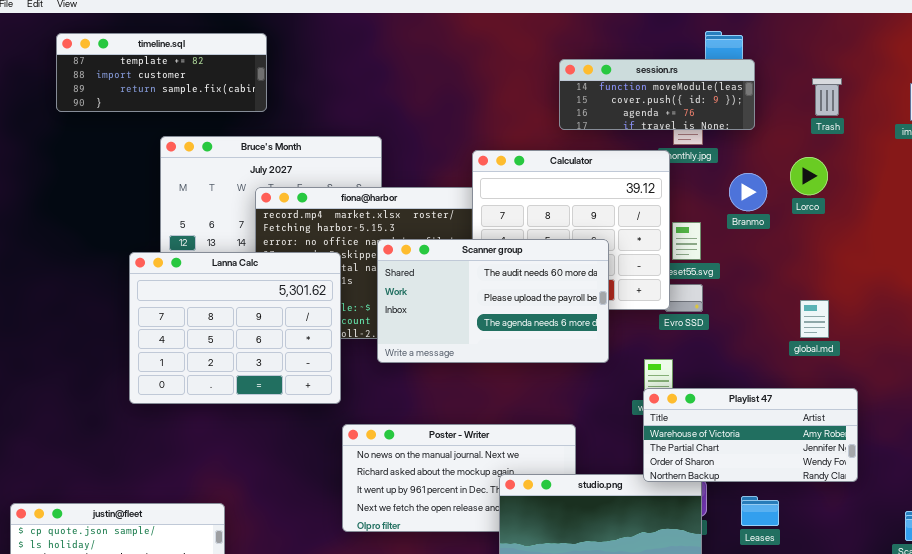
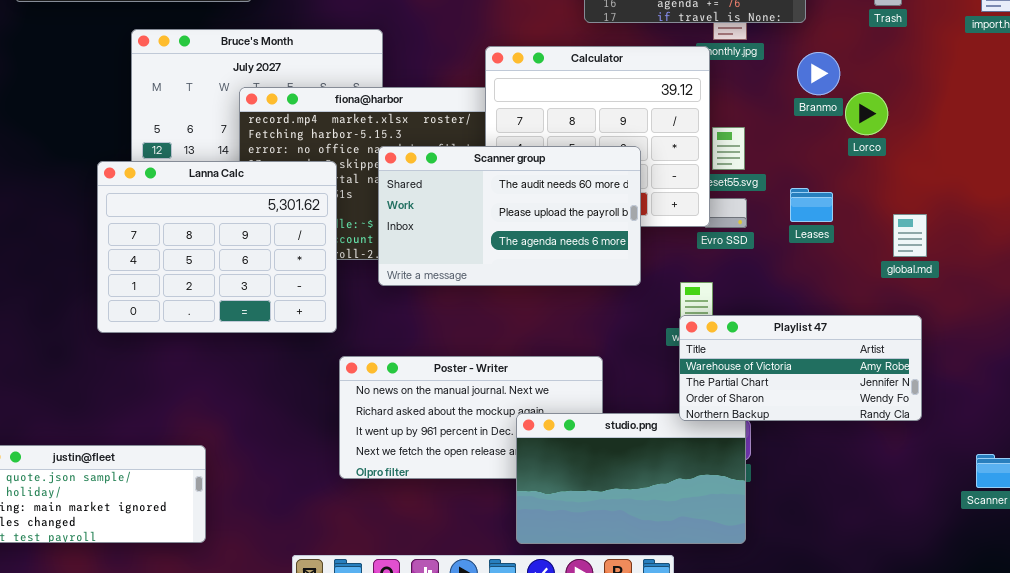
Lorco: [790,157,828,195] -> [845,92,888,135], moved
Branmo: [729,173,767,211] -> [797,52,840,95], moved
global.md: [800,300,829,338] -> [893,214,927,257], moved
Leases: [741,496,779,526] -> [790,188,833,222], moved

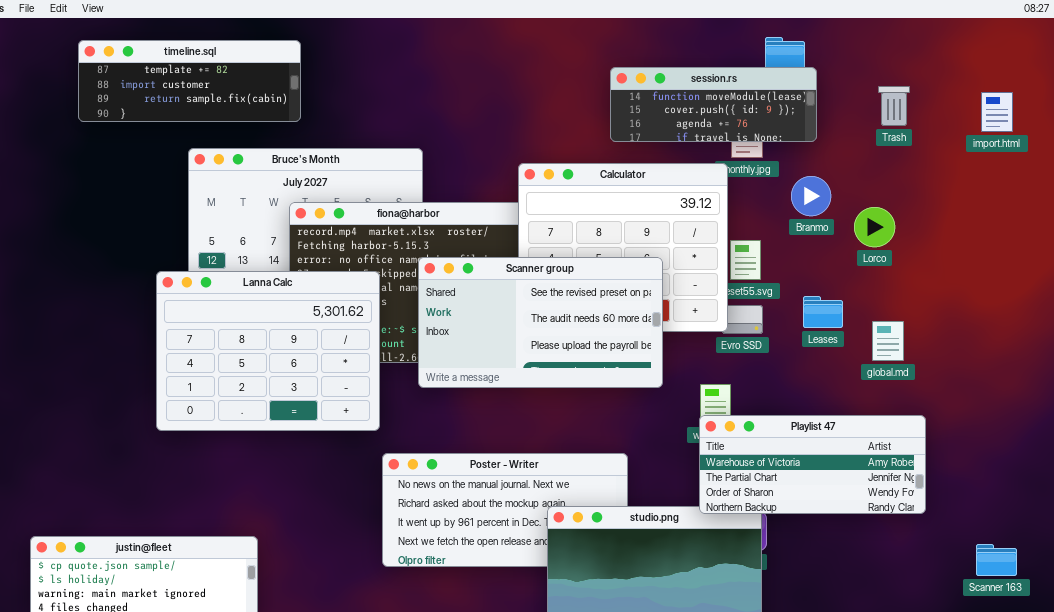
Branmo: [797,52,840,95] -> [791,176,831,216], moved
Scanner group: [378,146,641,286] -> [418,257,663,388], scrolled up 1 row
global.md: [893,214,927,257] -> [872,321,904,361], moved

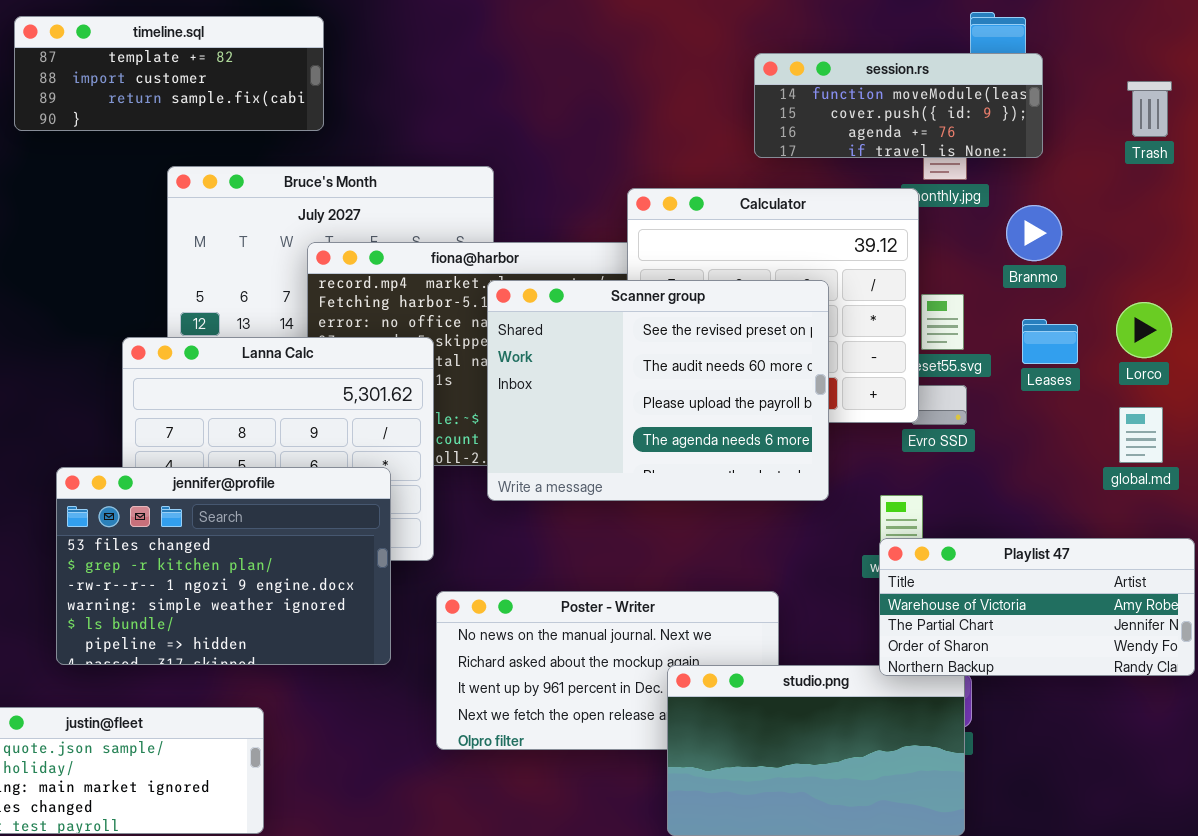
Lorco: [854,207,895,247] -> [1116,302,1172,358], moved
Scanner group: [418,257,663,388] -> [487,280,829,501], resized
Leases: [803,296,843,328] -> [1022,319,1078,364], moved
jennifer@profile: none -> [56,467,391,665], opened

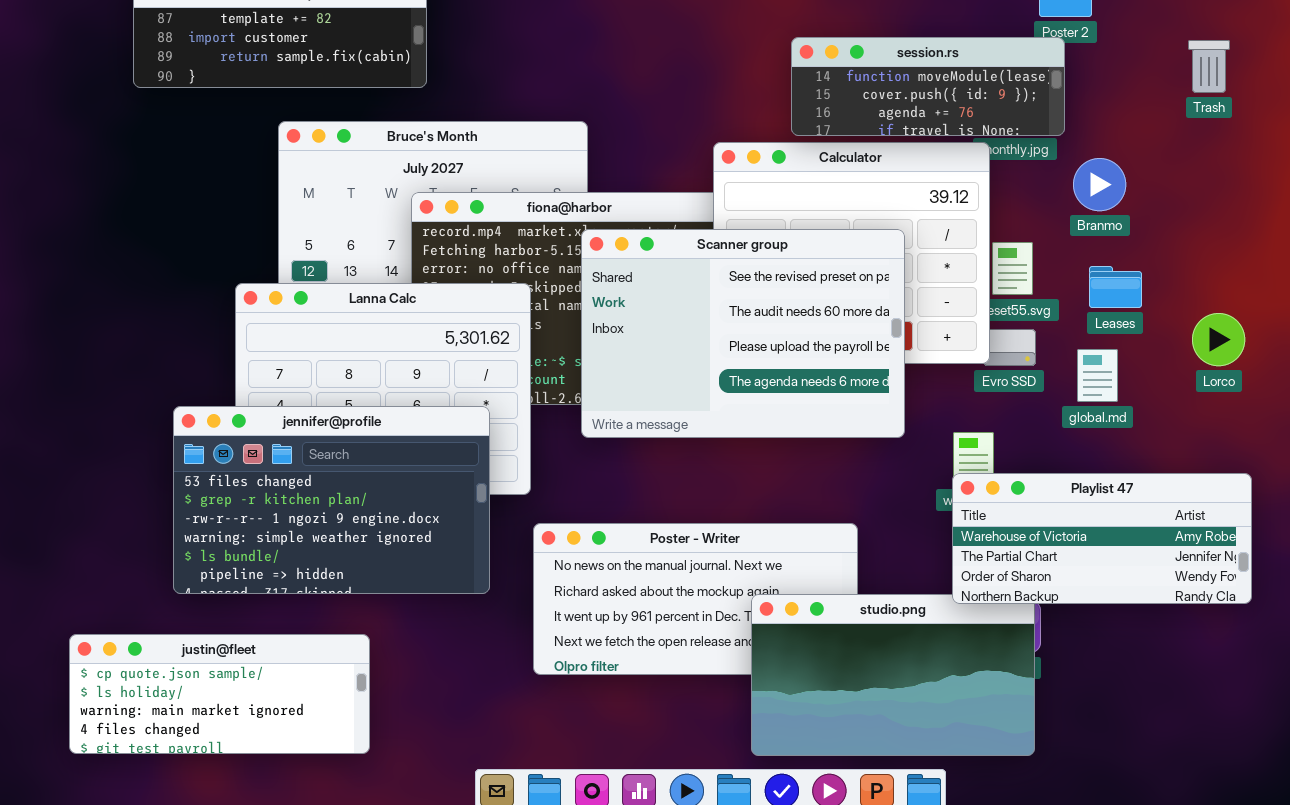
session.rs: [754,53,1043,158] -> [791,37,1065,136], moved
Lorco: [1116,302,1172,358] -> [1192,313,1245,366], moved
global.md: [1119,407,1163,463] -> [1077,349,1118,402], moved

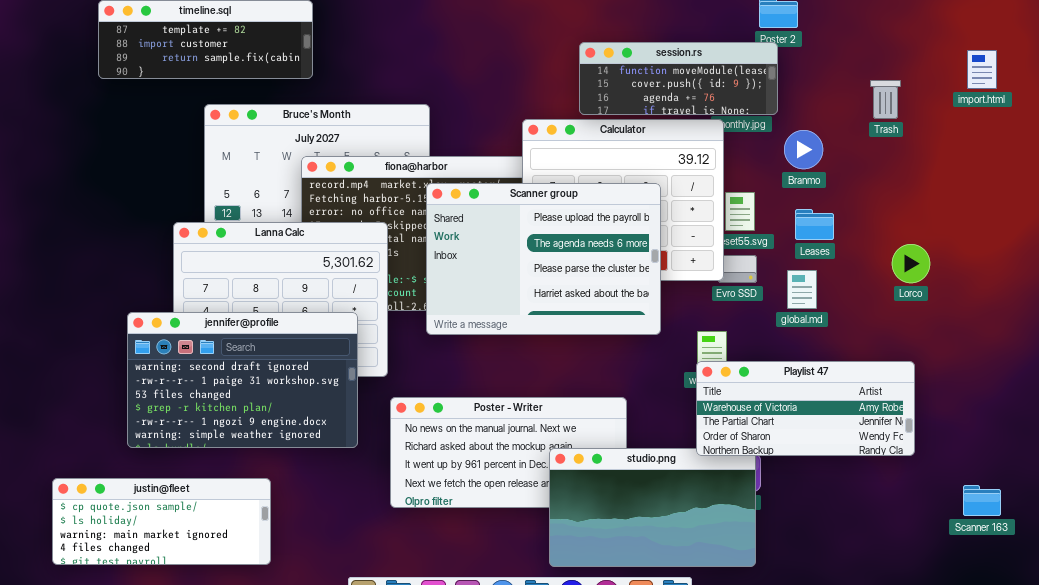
Trash: [1188,40,1230,93] -> [870,80,901,119], moved
Scanner group: [581,229,905,438] -> [426,183,661,335], scrolled down 2 rows
Lorco: [1192,313,1245,366] -> [892,244,930,283], moved
jennifer@profile: [173,406,490,594] -> [127,312,358,448], scrolled up 2 rows

